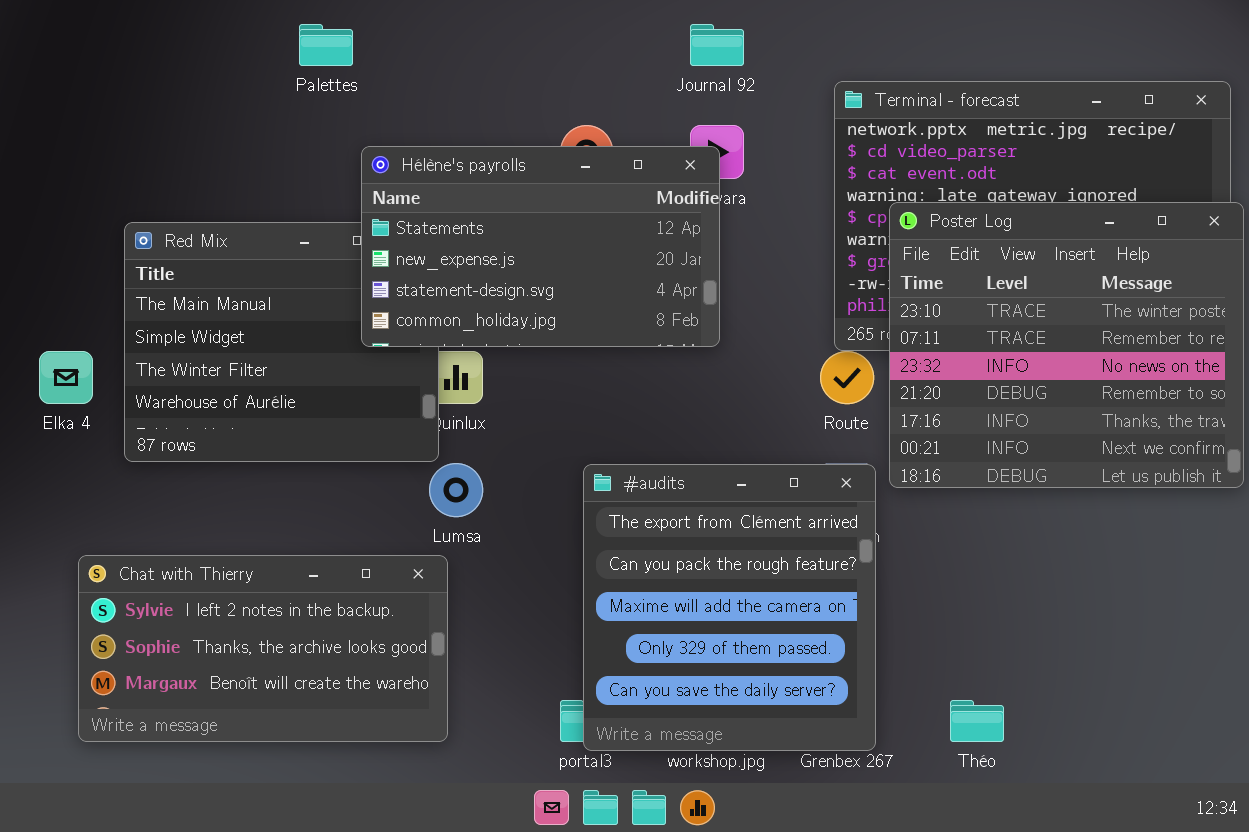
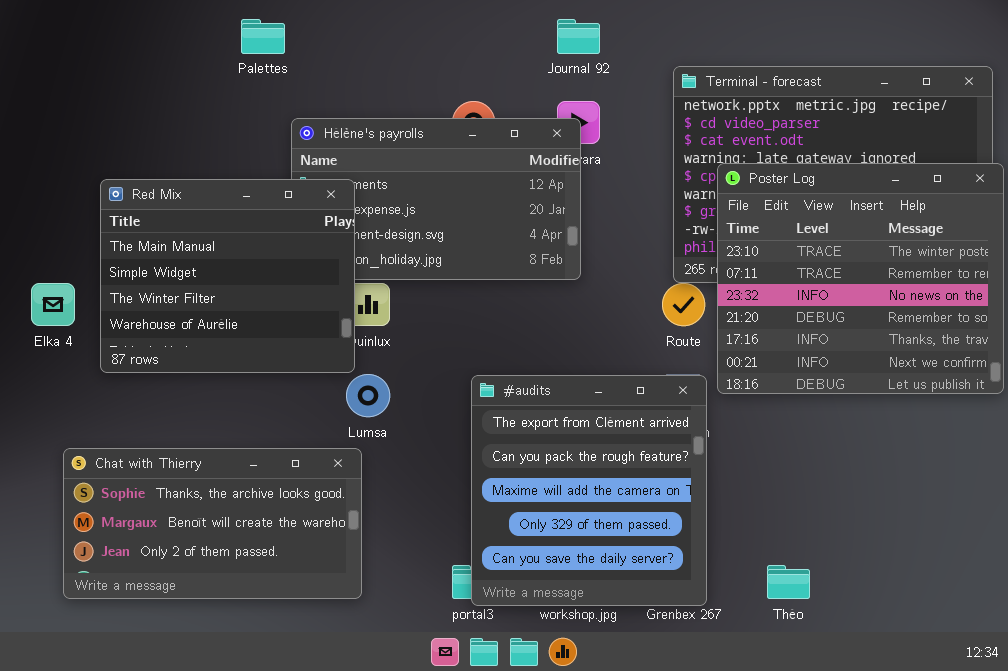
Red Mix: [124,222,439,462] -> [100,179,355,373], raised
Chat with Thierry: [78,555,448,742] -> [63,448,362,599], scrolled down 1 row

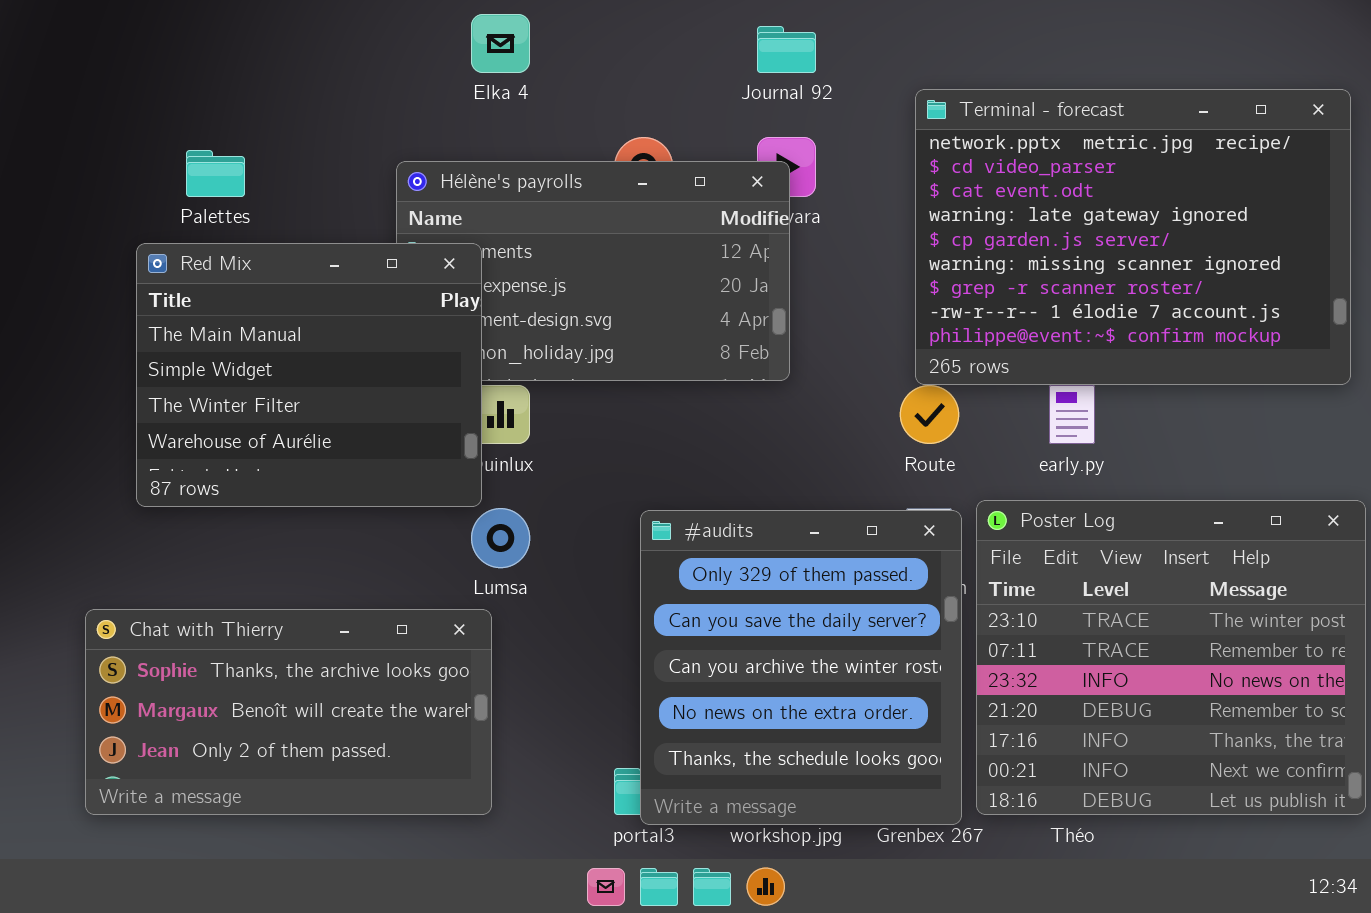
Palettes: [241,19,285,54] -> [186,150,245,197], moved
Poster Log: [717,163,1004,394] -> [976,500,1366,815], moved
Elka 4: [31,283,75,326] -> [471,14,530,73], moved
#audits: [471,375,707,606] -> [640,510,962,825], scrolled down 3 rows

